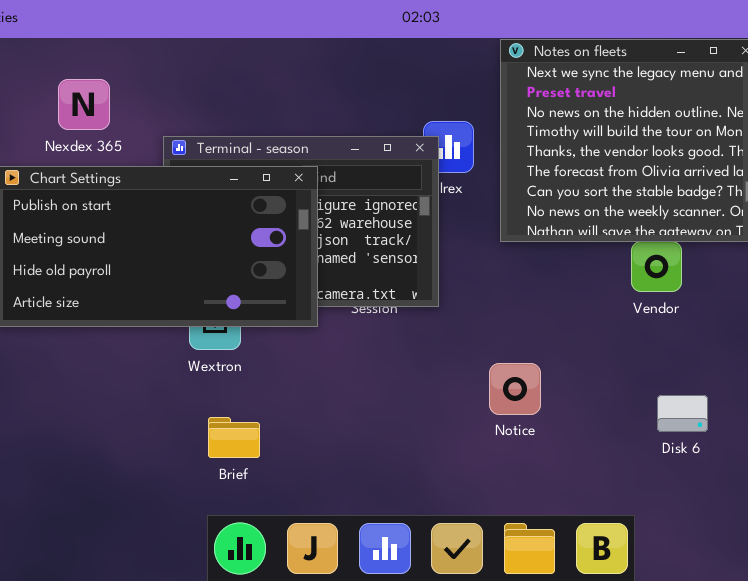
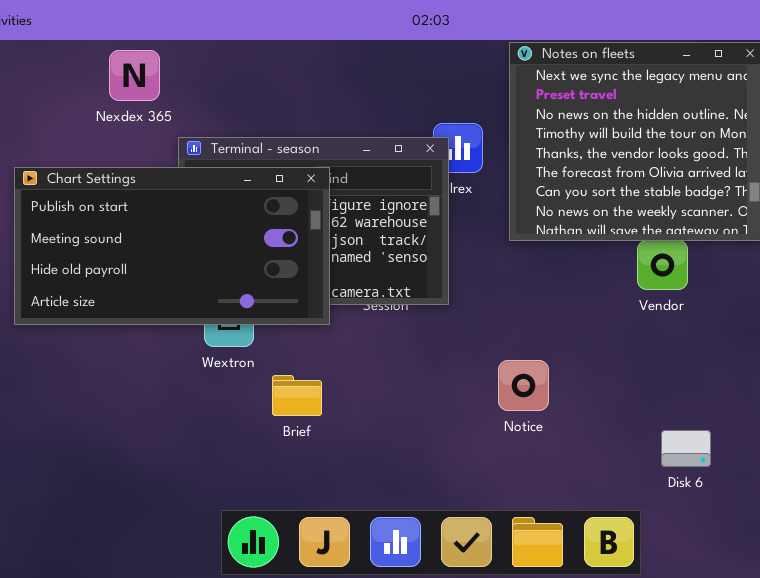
Nexdex 365: [58,79,110,130] -> [109,50,160,101], moved
Disk 6: [657,395,708,432] -> [661,430,711,467], moved
Brief: [208,417,260,458] -> [272,375,322,416], moved

